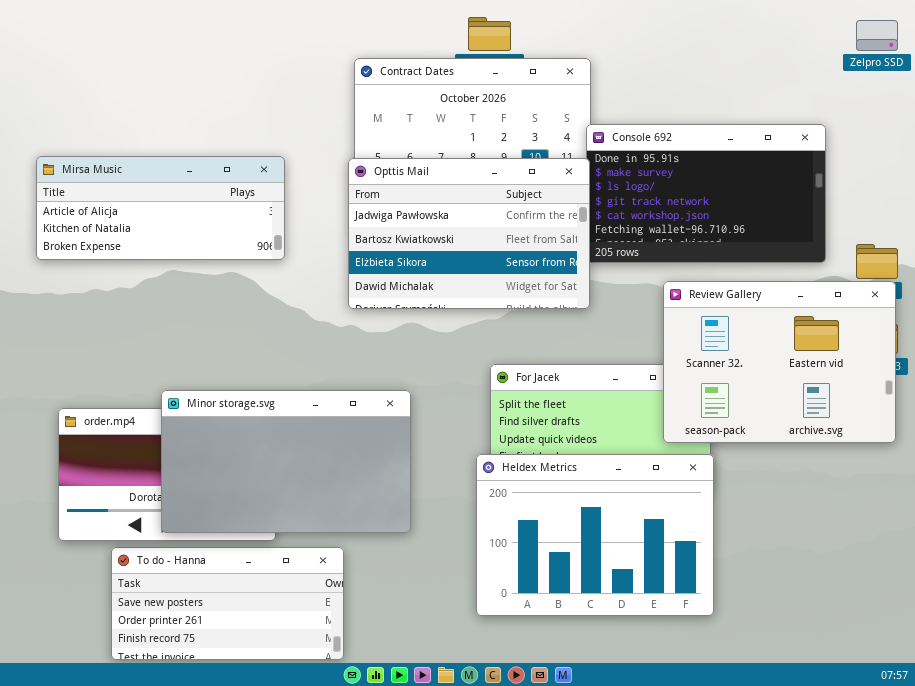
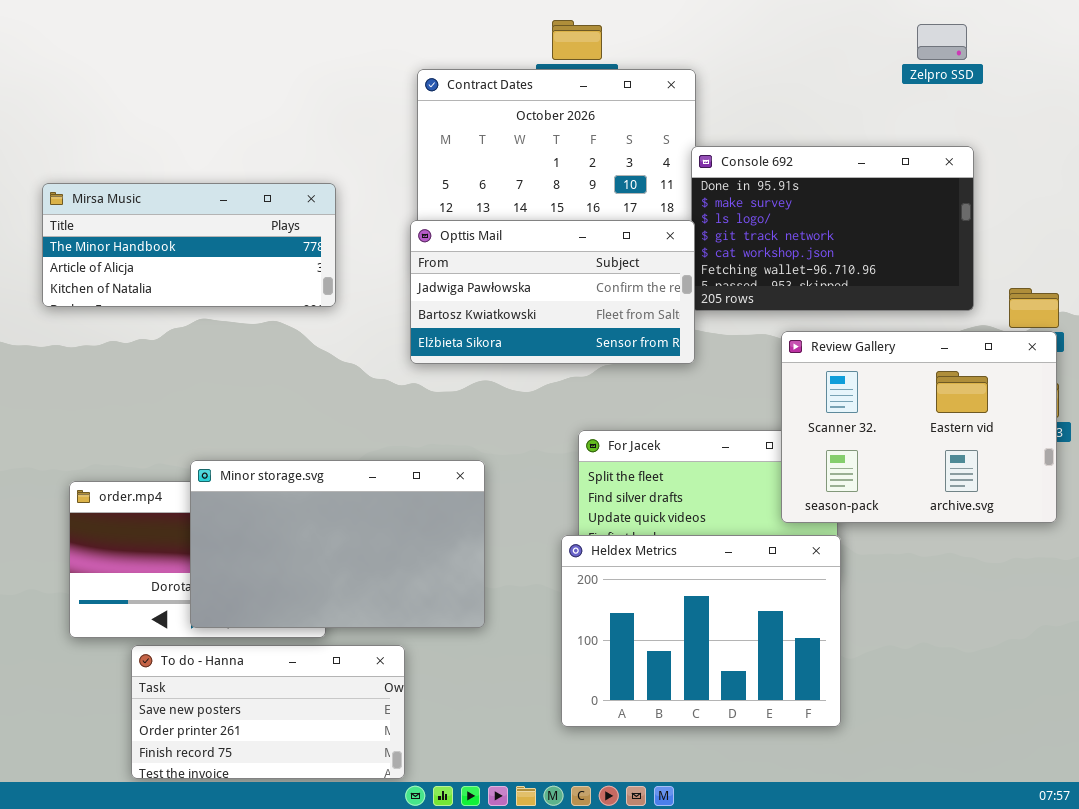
Zelpro SSD: [856,20,898,51] -> [917,24,967,60], moved
Mirsa Music: [36,156,285,260] -> [42,183,336,307], scrolled up 1 row
Opttis Mail: [348,158,590,309] -> [410,220,695,364], resized

